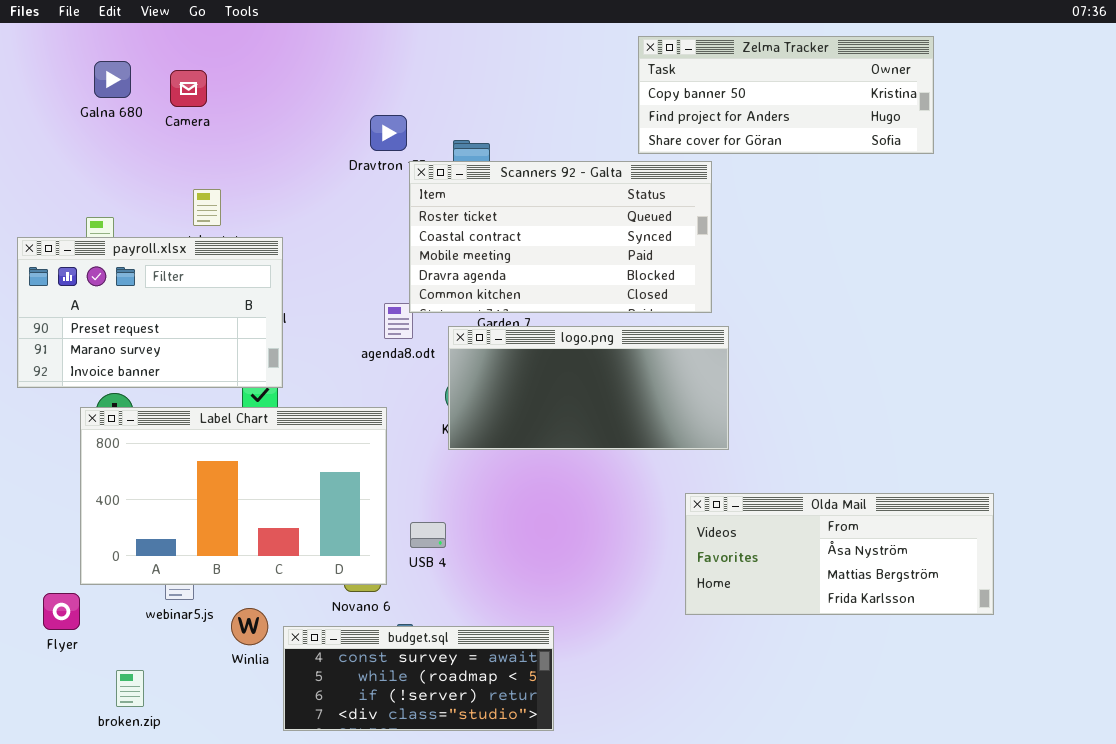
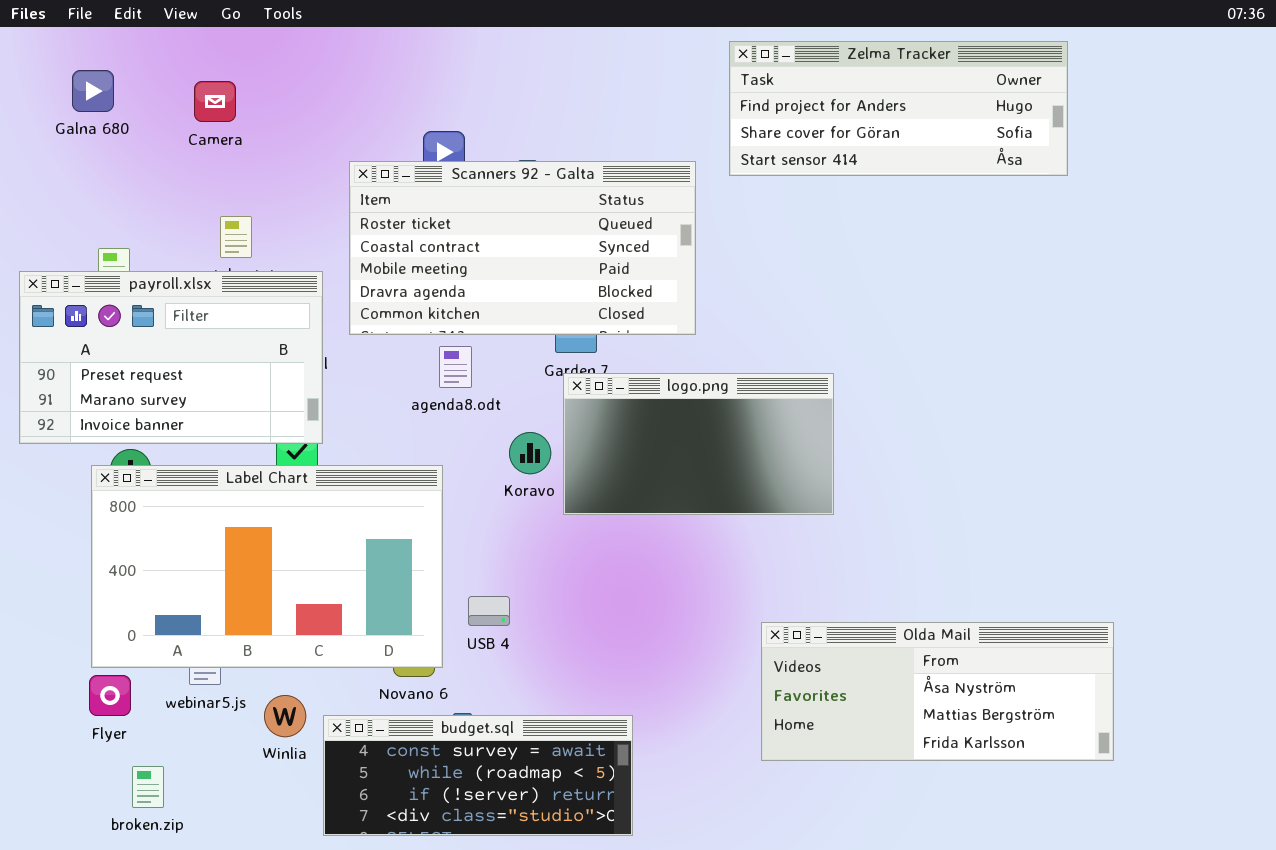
Zelma Tracker: [638,36,934,154] -> [729,41,1068,176], scrolled down 1 row
Galna 680: [94,61,131,98] -> [72,70,114,112], moved
Scanners 92 - Galta: [409,161,712,313] -> [349,161,696,335], moved
logo.png: [448,326,729,450] -> [563,373,834,515], resized
Olda Mail: [685,493,994,615] -> [761,622,1114,761], moved
Flyer: [43,593,80,630] -> [89,675,131,716], moved

